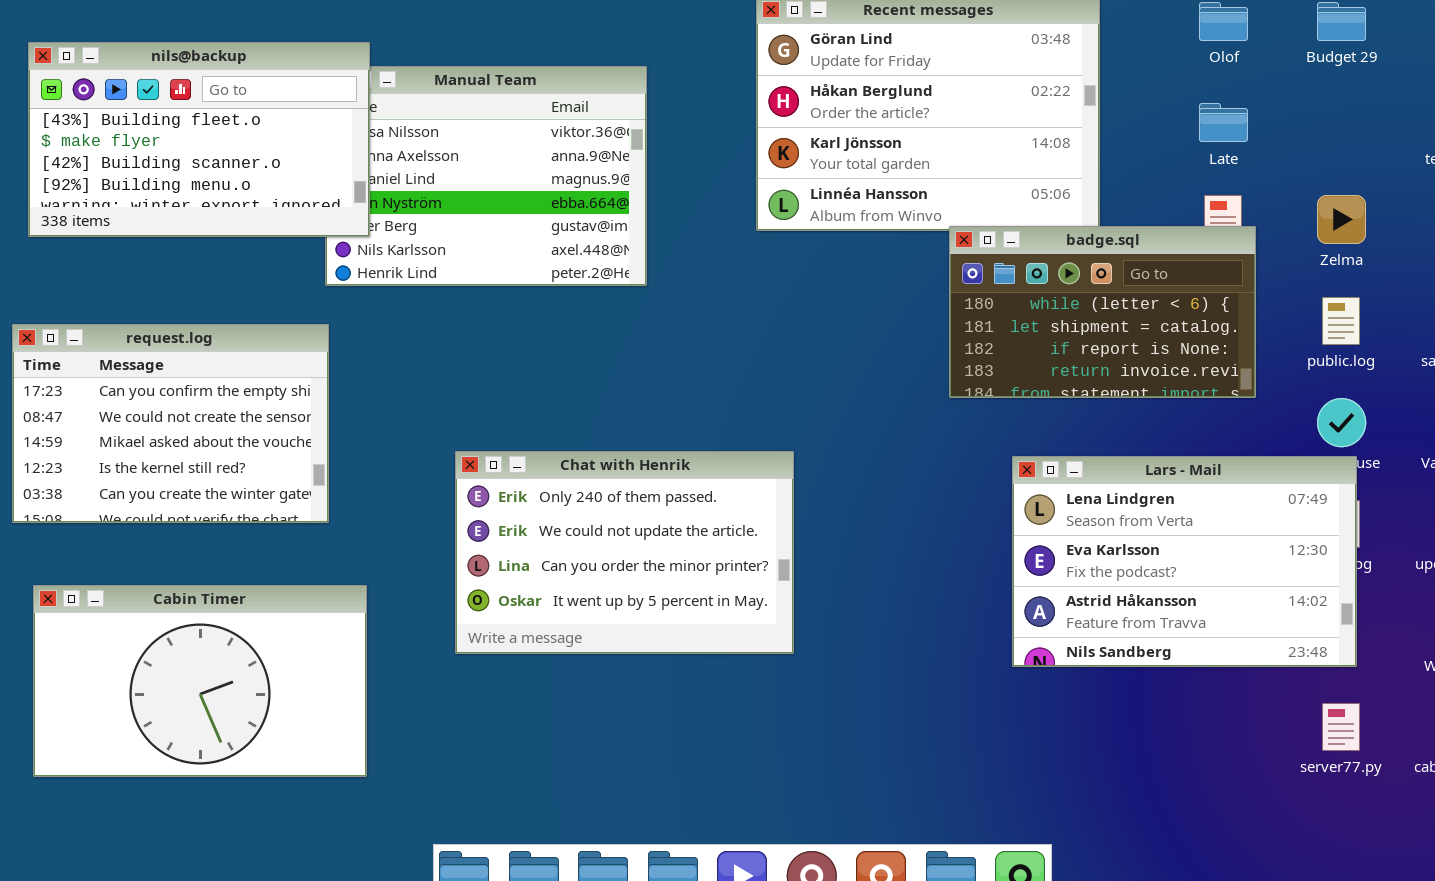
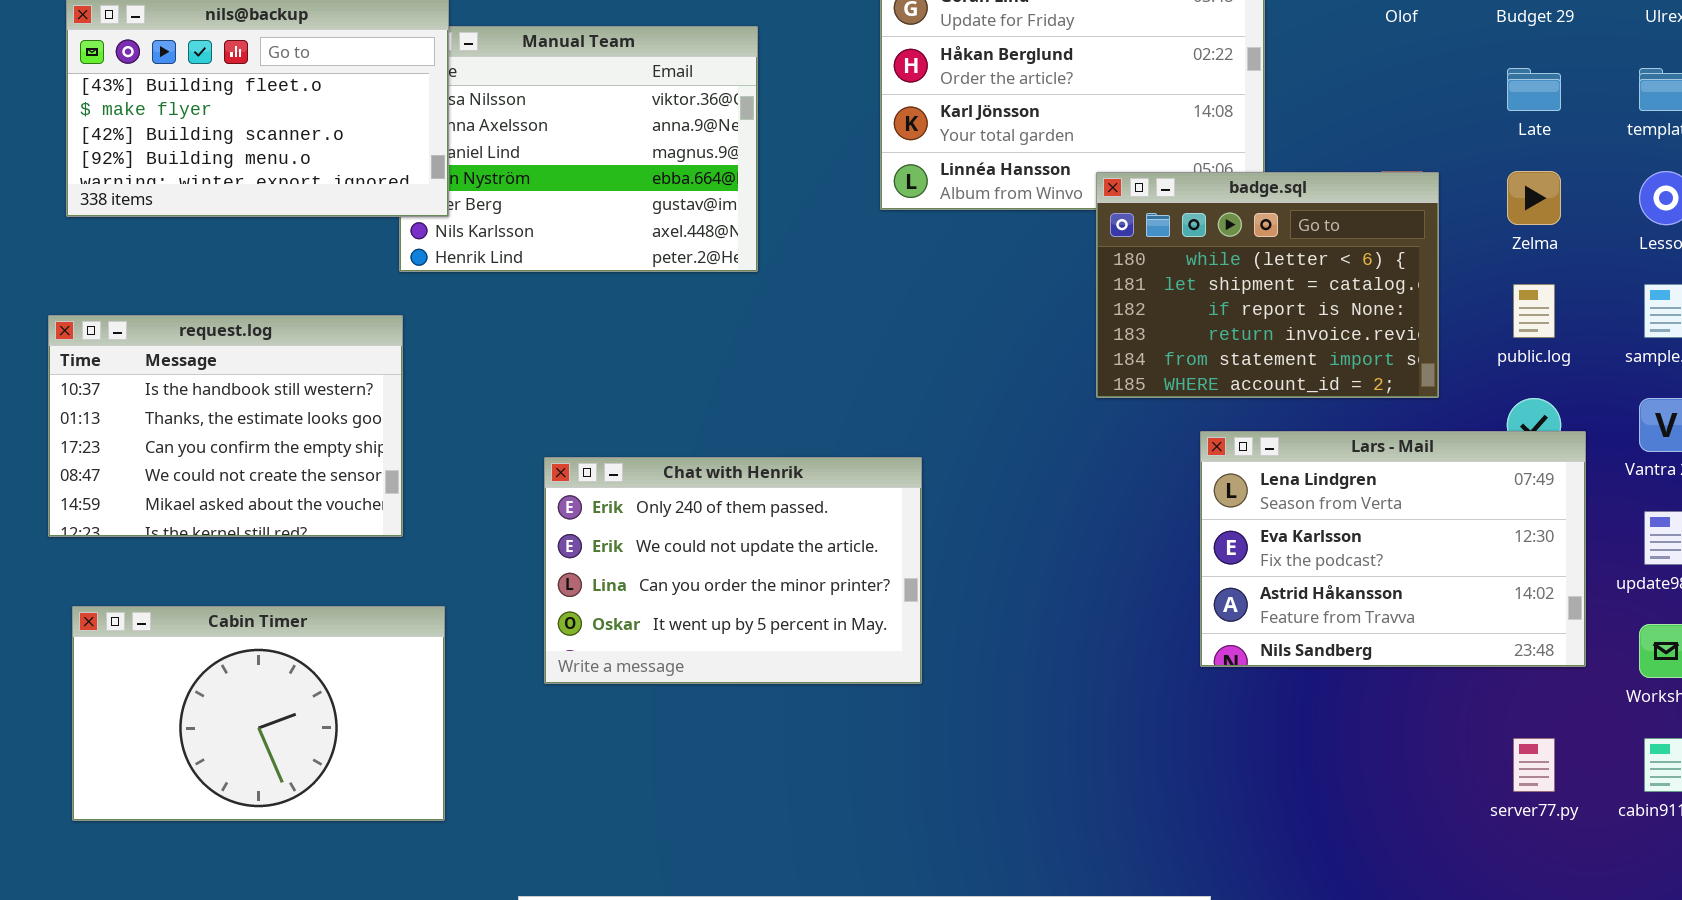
Late: [1199,103,1248,142] -> [1507,68,1561,111], moved
badge.sql: [949,226,1256,398] -> [1096,172,1439,398], resized
request.log: [12,324,329,523] -> [48,315,403,537], scrolled up 2 rows
Lars - Mail: [1012,456,1357,667] -> [1200,431,1586,667], moved

